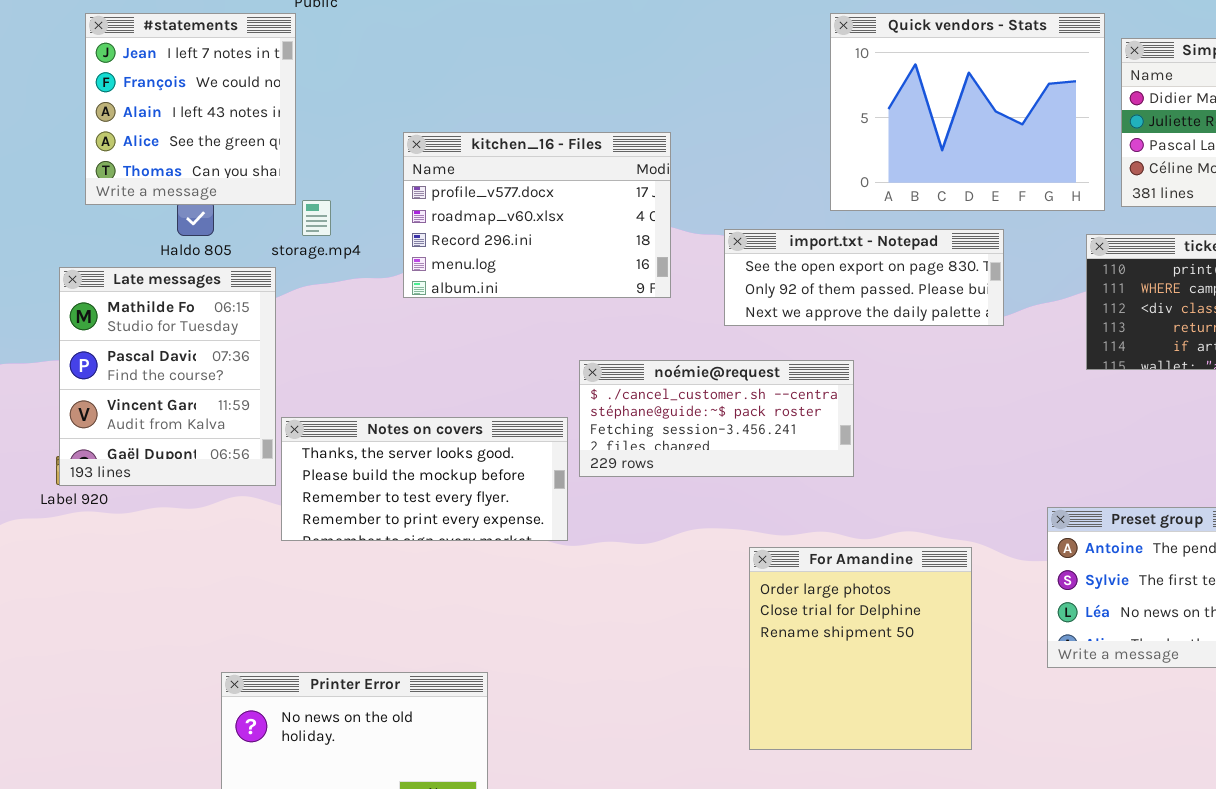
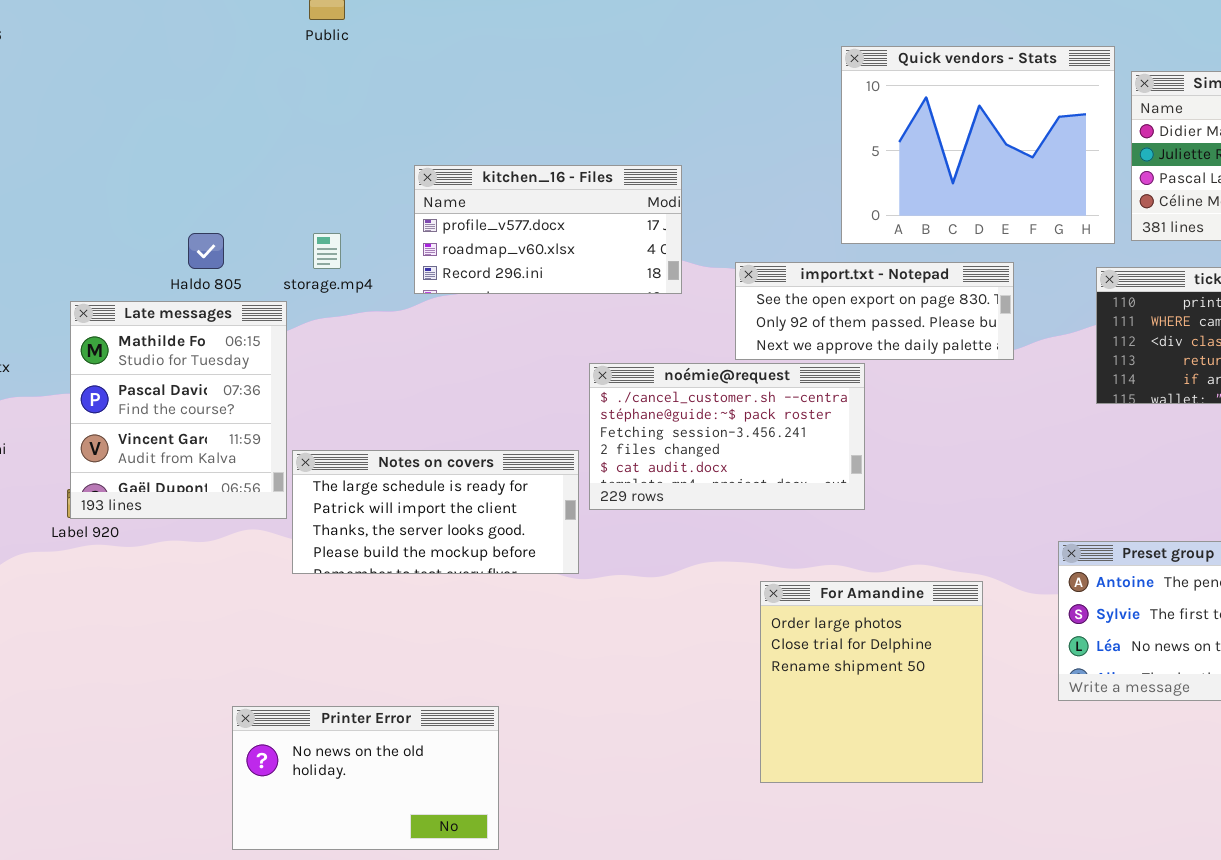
#statements: [85,13,296,205] -> none, closed
kitchen_16 - Files: [403,132,671,298] -> [414,165,682,294], resized
noémie@request: [579,360,854,477] -> [589,363,865,510], resized
Notes on covers: [281,417,568,541] -> [292,450,579,574], scrolled up 2 rows

